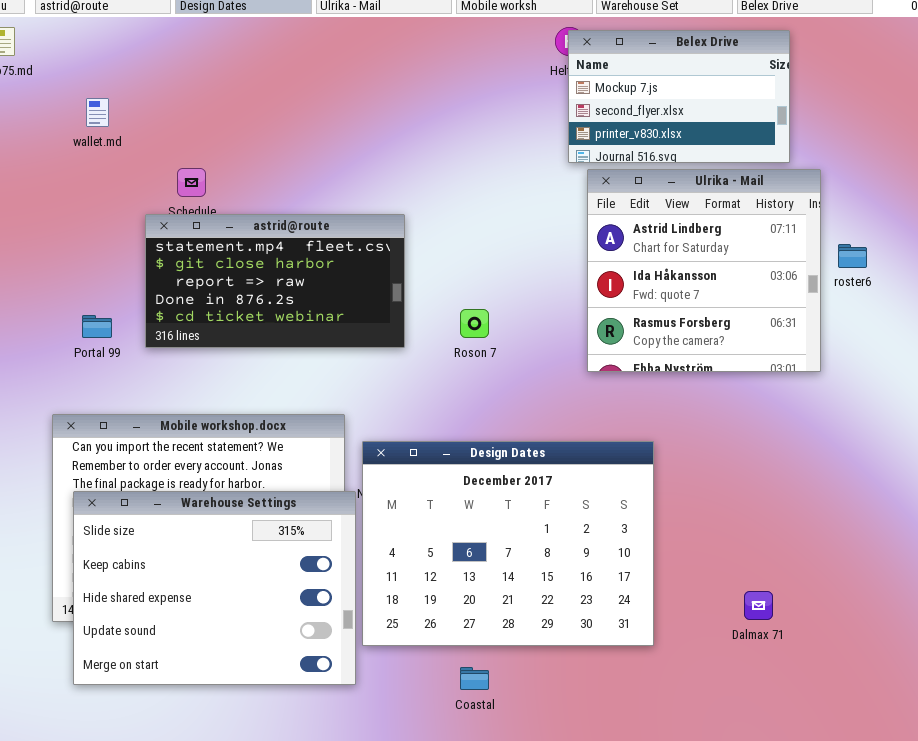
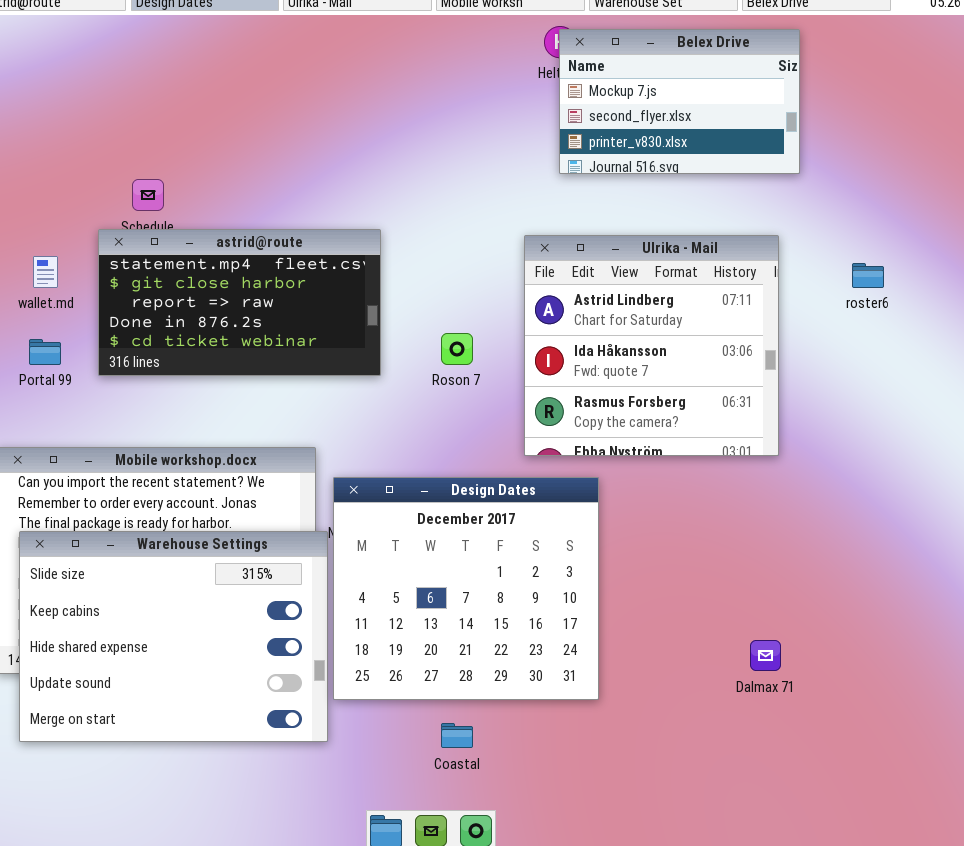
wallet.md: [86,98,109,127] -> [33,256,58,288], moved
Ulrika - Mail: [587,169,821,372] -> [524,235,779,456], moved
Design Dates: [362,441,654,646] -> [333,477,599,700], resized

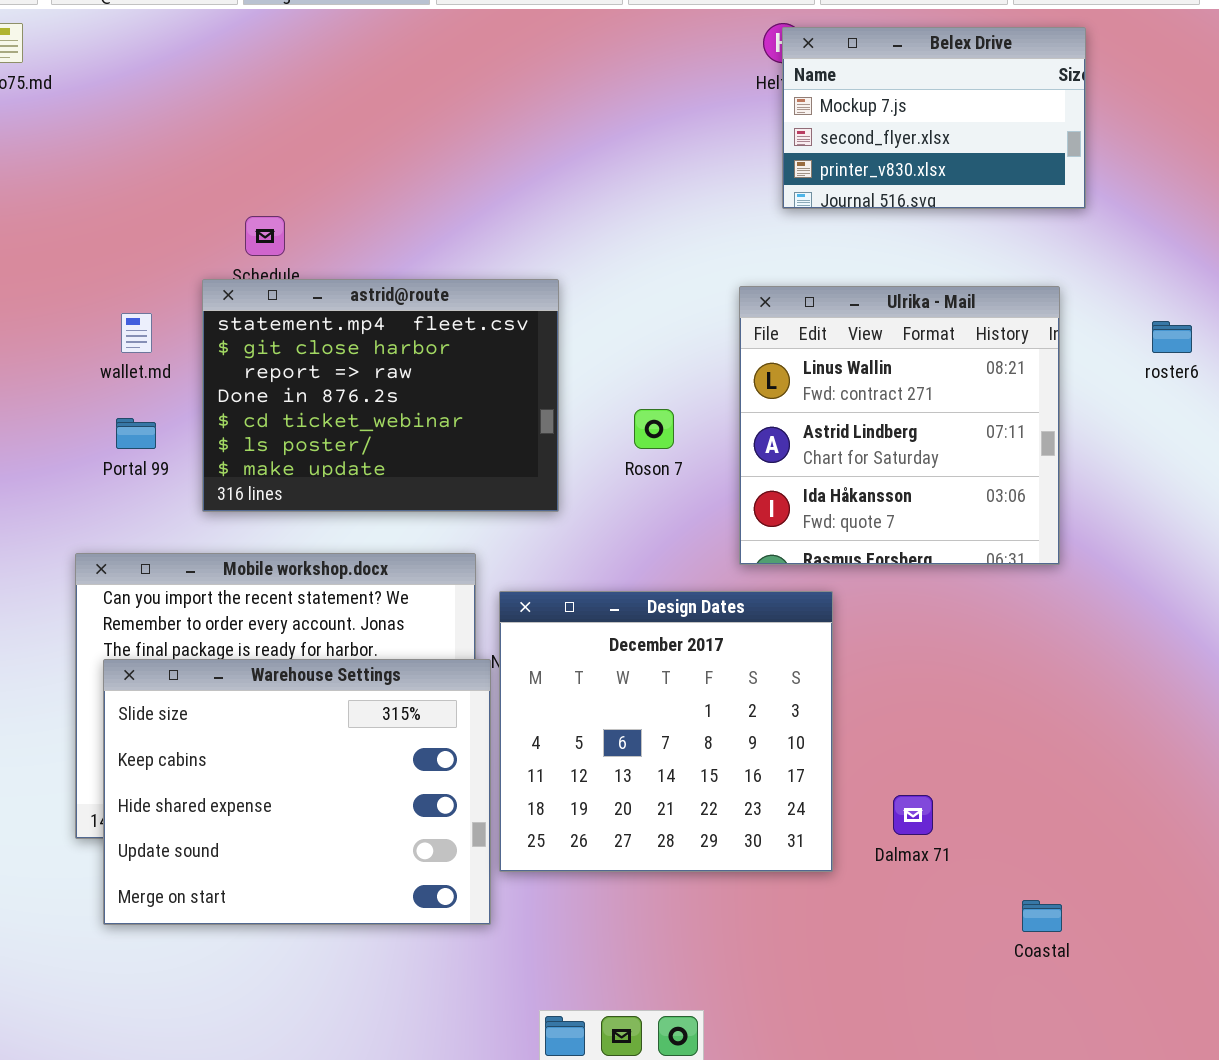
astrid@route: [98,229,381,376] -> [202,279,559,512], resized
Ulrika - Mail: [524,235,779,456] -> [739,286,1060,565], scrolled up 1 row
Dalmax 71: [750,640,781,671] -> [893,795,933,835], moved
Coastal: [441,723,473,748] -> [1022,900,1062,932], moved

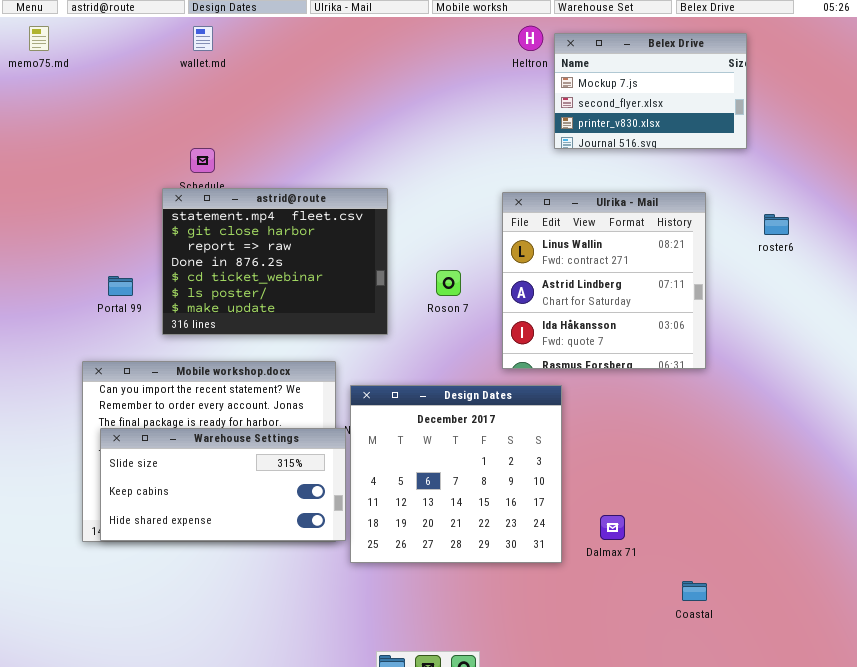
Belex Drive: [782,27,1086,209] -> [554,33,747,149], moved
wallet.md: [121,313,152,353] -> [193,26,213,51], moved
Warehouse Settings: [103,659,491,925] -> [100,428,346,541], resized

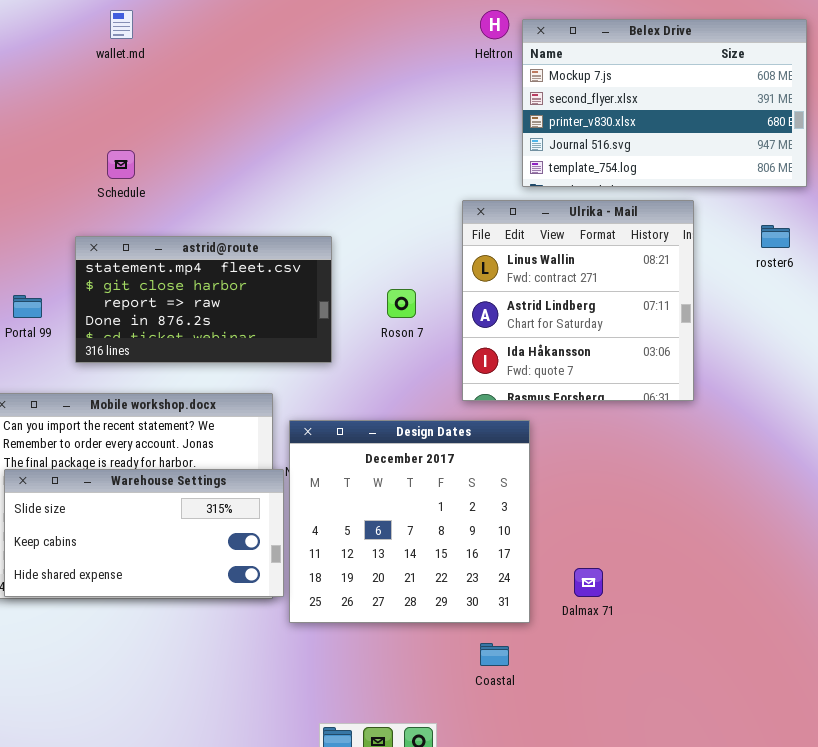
Belex Drive: [554,33,747,149] -> [522,19,807,187], resized
astrid@route: [162,188,388,335] -> [75,236,332,363], resized
Coastal: [682,581,707,601] -> [480,643,509,666], moved

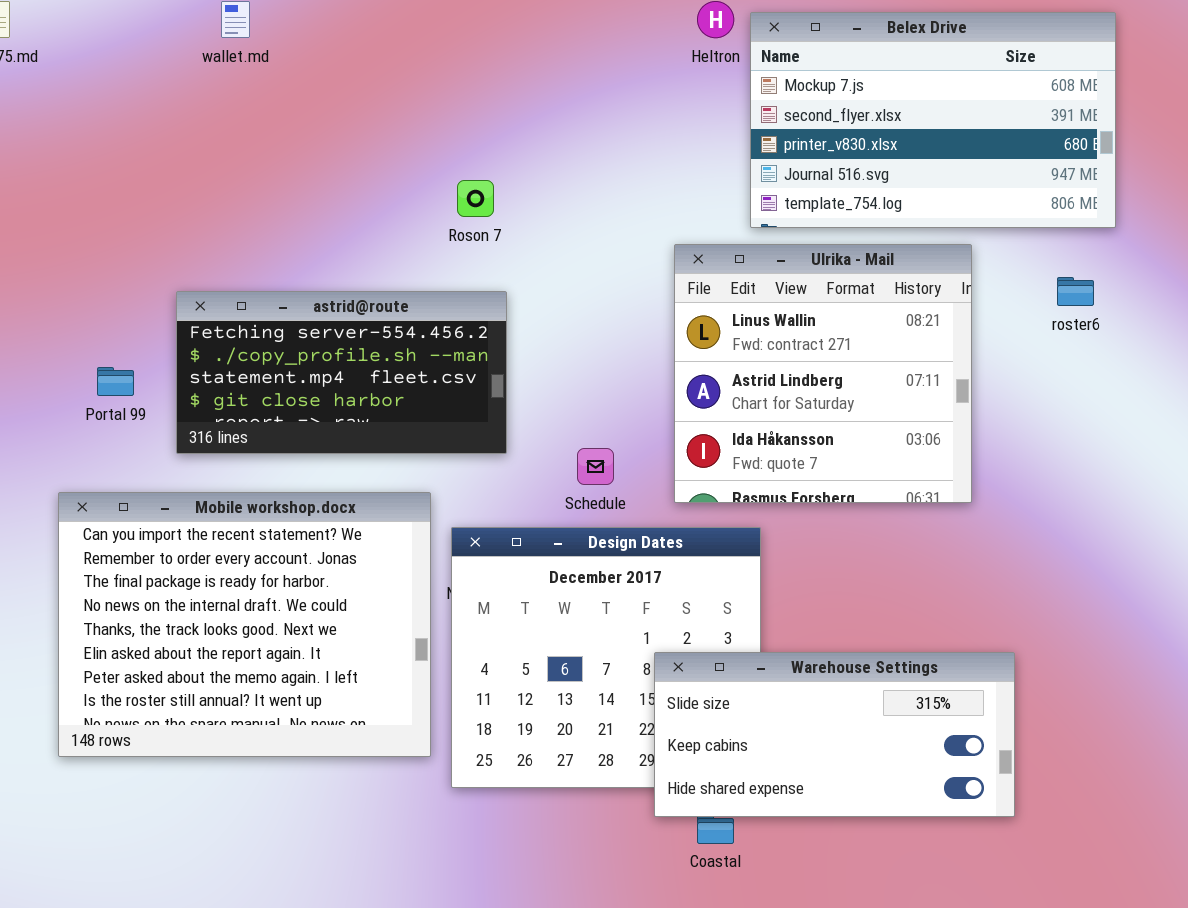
Schedule: [107,150,135,179] -> [577,448,614,485], moved
astrid@route: [75,236,332,363] -> [176,291,507,454], scrolled up 2 rows
Roson 7: [387,289,416,318] -> [457,180,494,217], moved
Warehouse Settings: [4,469,284,597] -> [654,652,1015,817], moved

